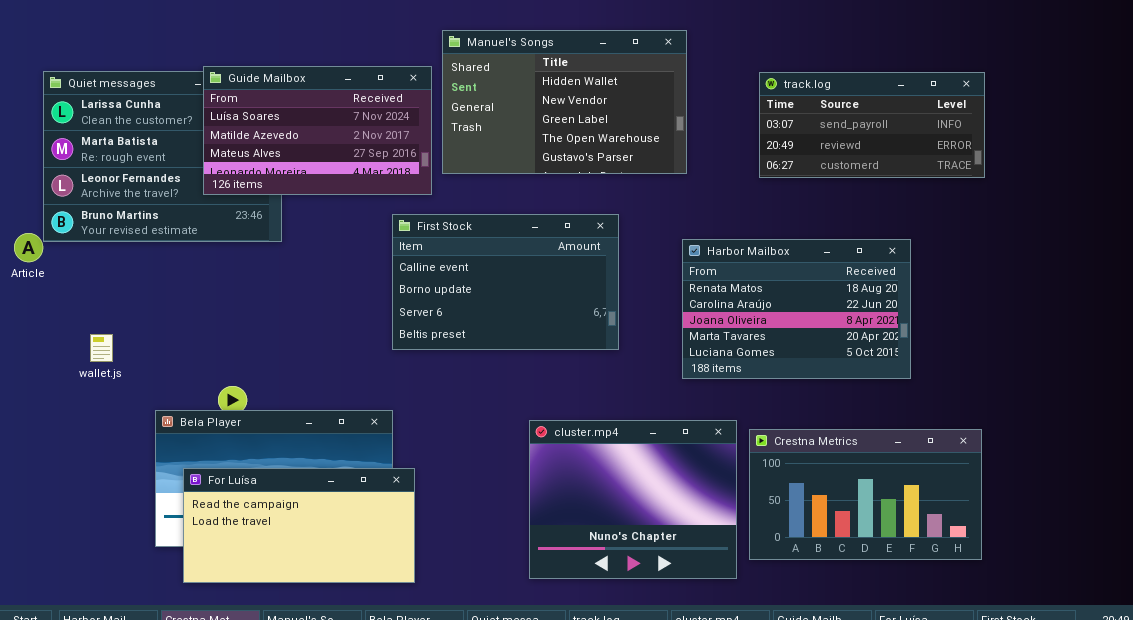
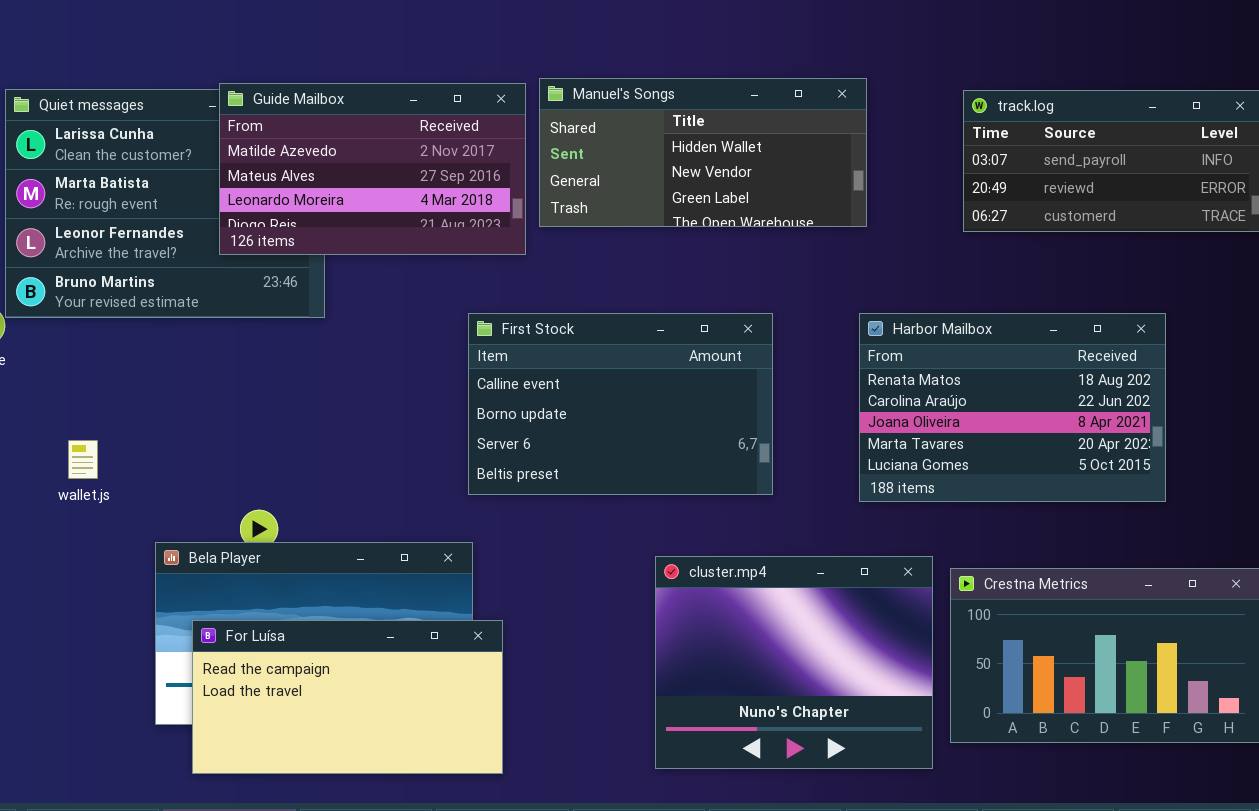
Manuel's Songs: [442,30,687,174] -> [539,78,867,227], resized
Guide Mailbox: [203,66,432,195] -> [219,83,526,255], scrolled down 1 row
First Stock: [392,214,619,350] -> [468,313,773,495], moved

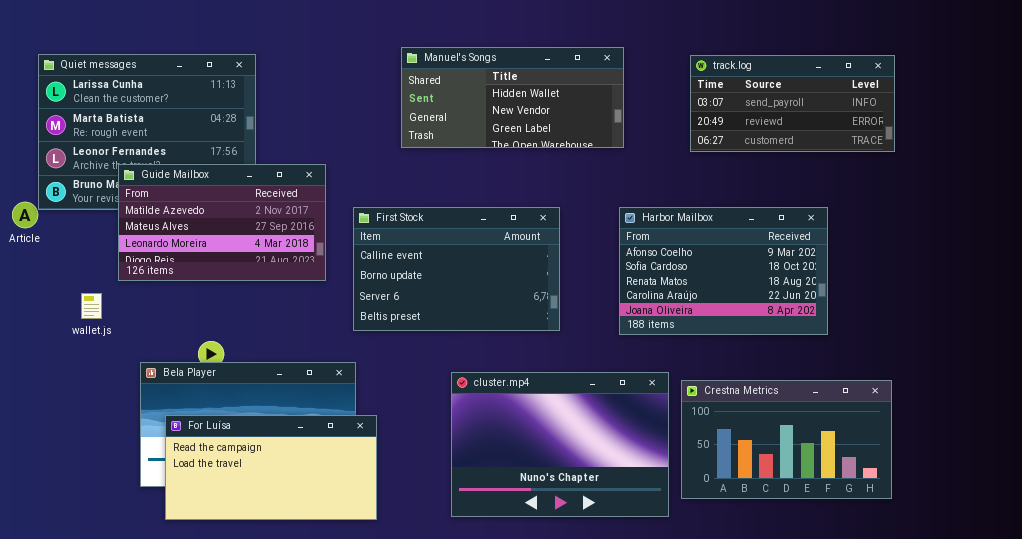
Guide Mailbox: [219,83,526,255] -> [118,164,326,281], moved
Harbor Mailbox: [859,313,1166,502] -> [619,207,828,335], scrolled up 2 rows
cluster.mp4: [655,556,933,769] -> [451,372,669,517], resized

